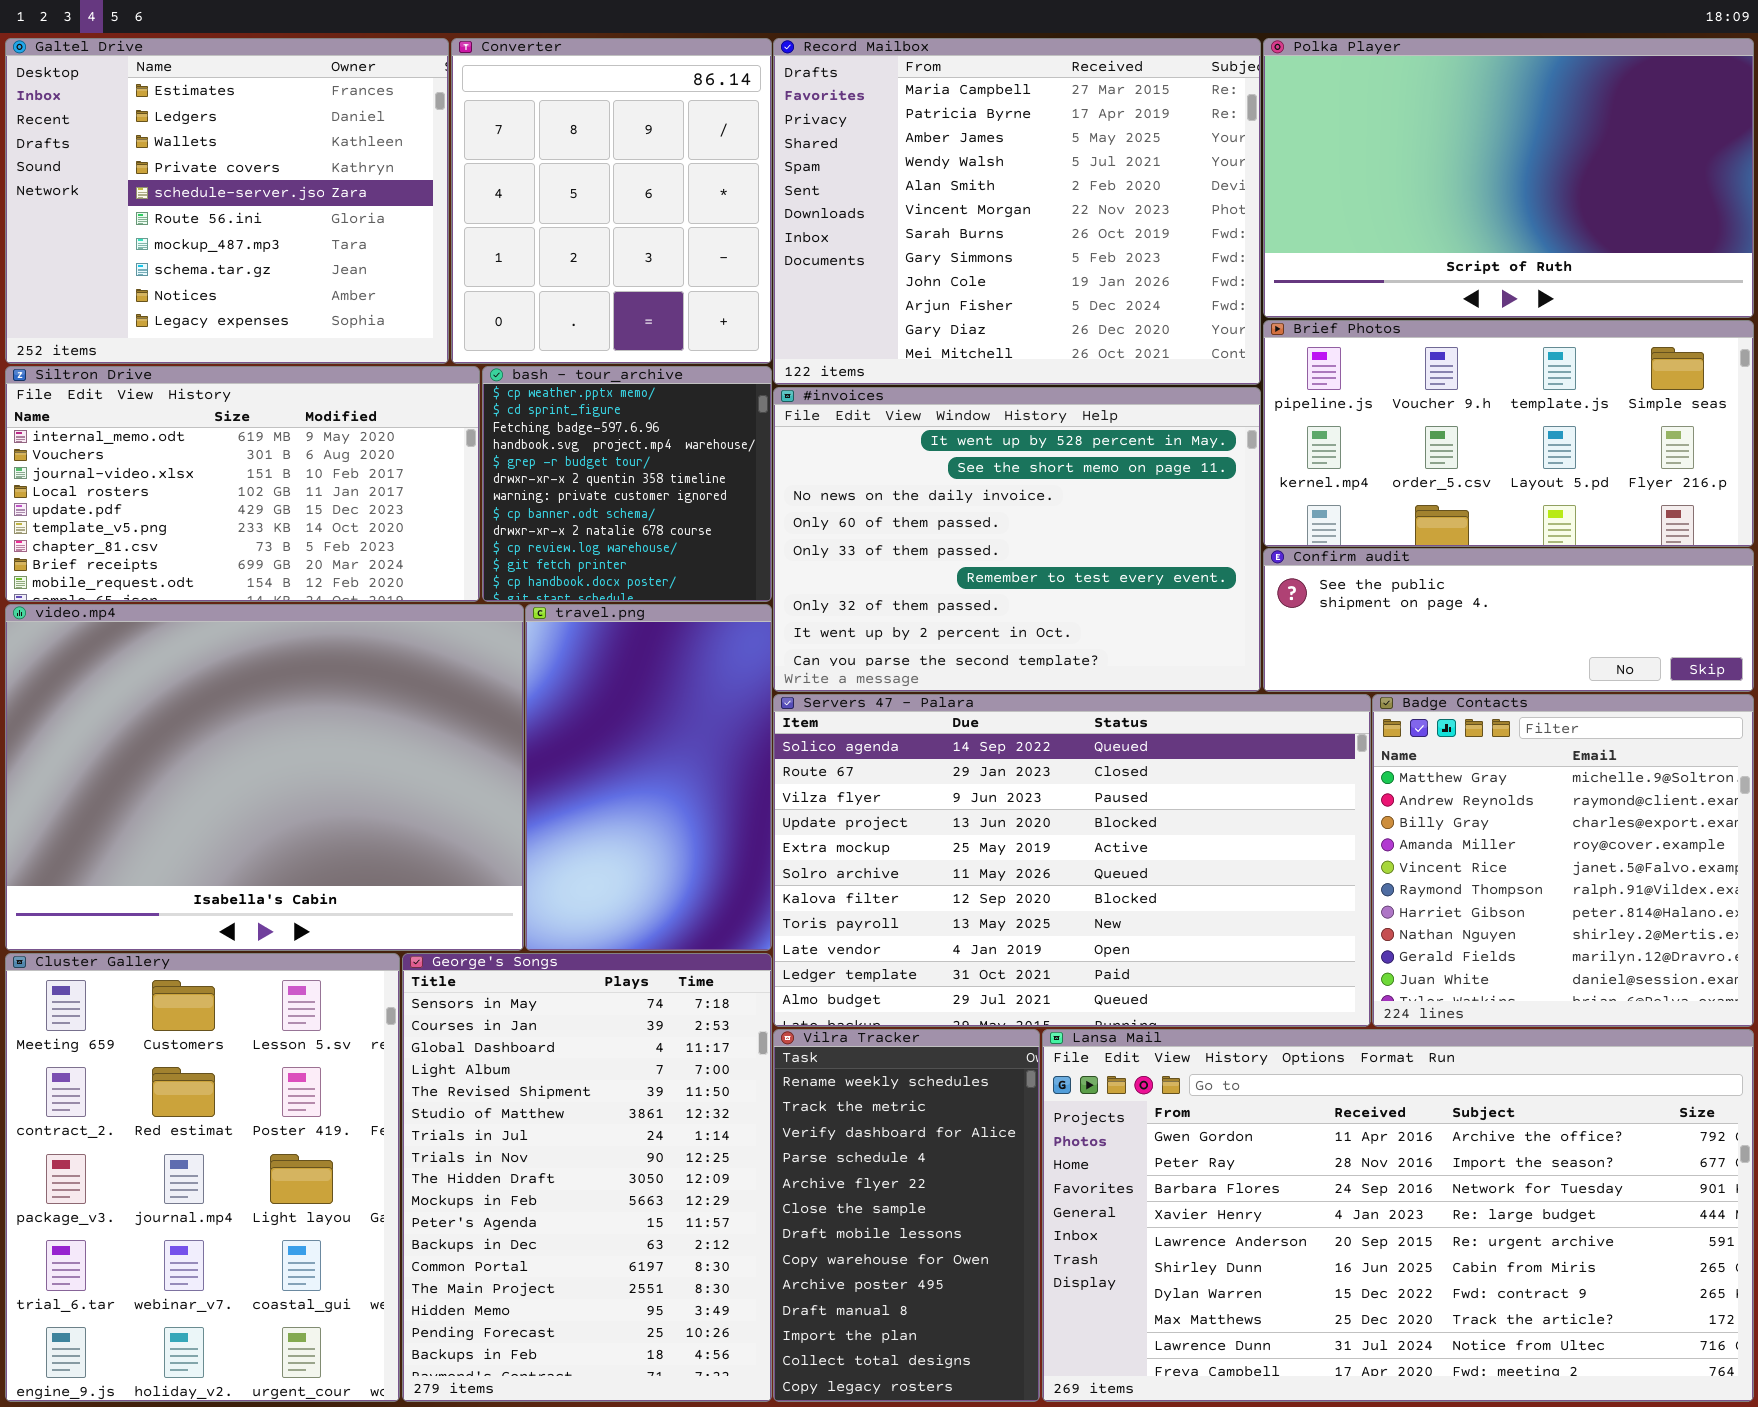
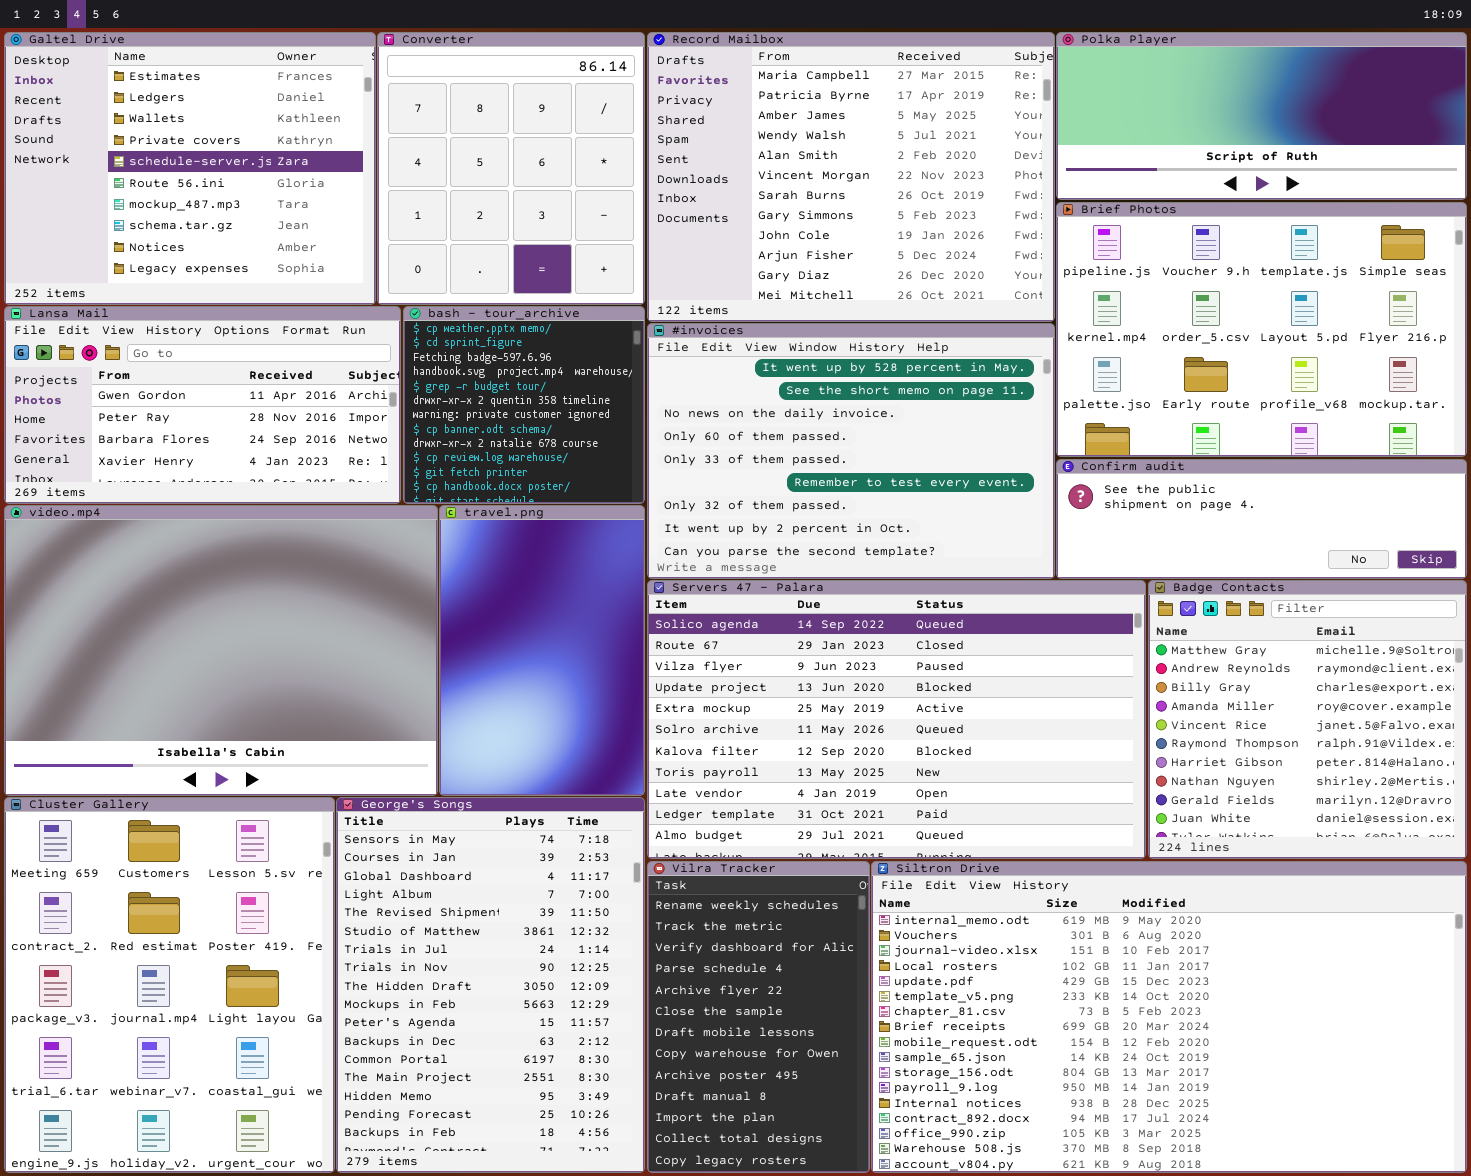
Polka Player: [1263,38,1754,318] -> [1056,32,1467,200], resized
Brief Photos: [1263,320,1754,547] -> [1056,202,1467,457], resized
Siltron Drive: [5,366,480,602] -> [871,861,1467,1173], moved, resized
Lansa Mail: [1042,1029,1754,1402] -> [4,306,401,504], moved, resized

